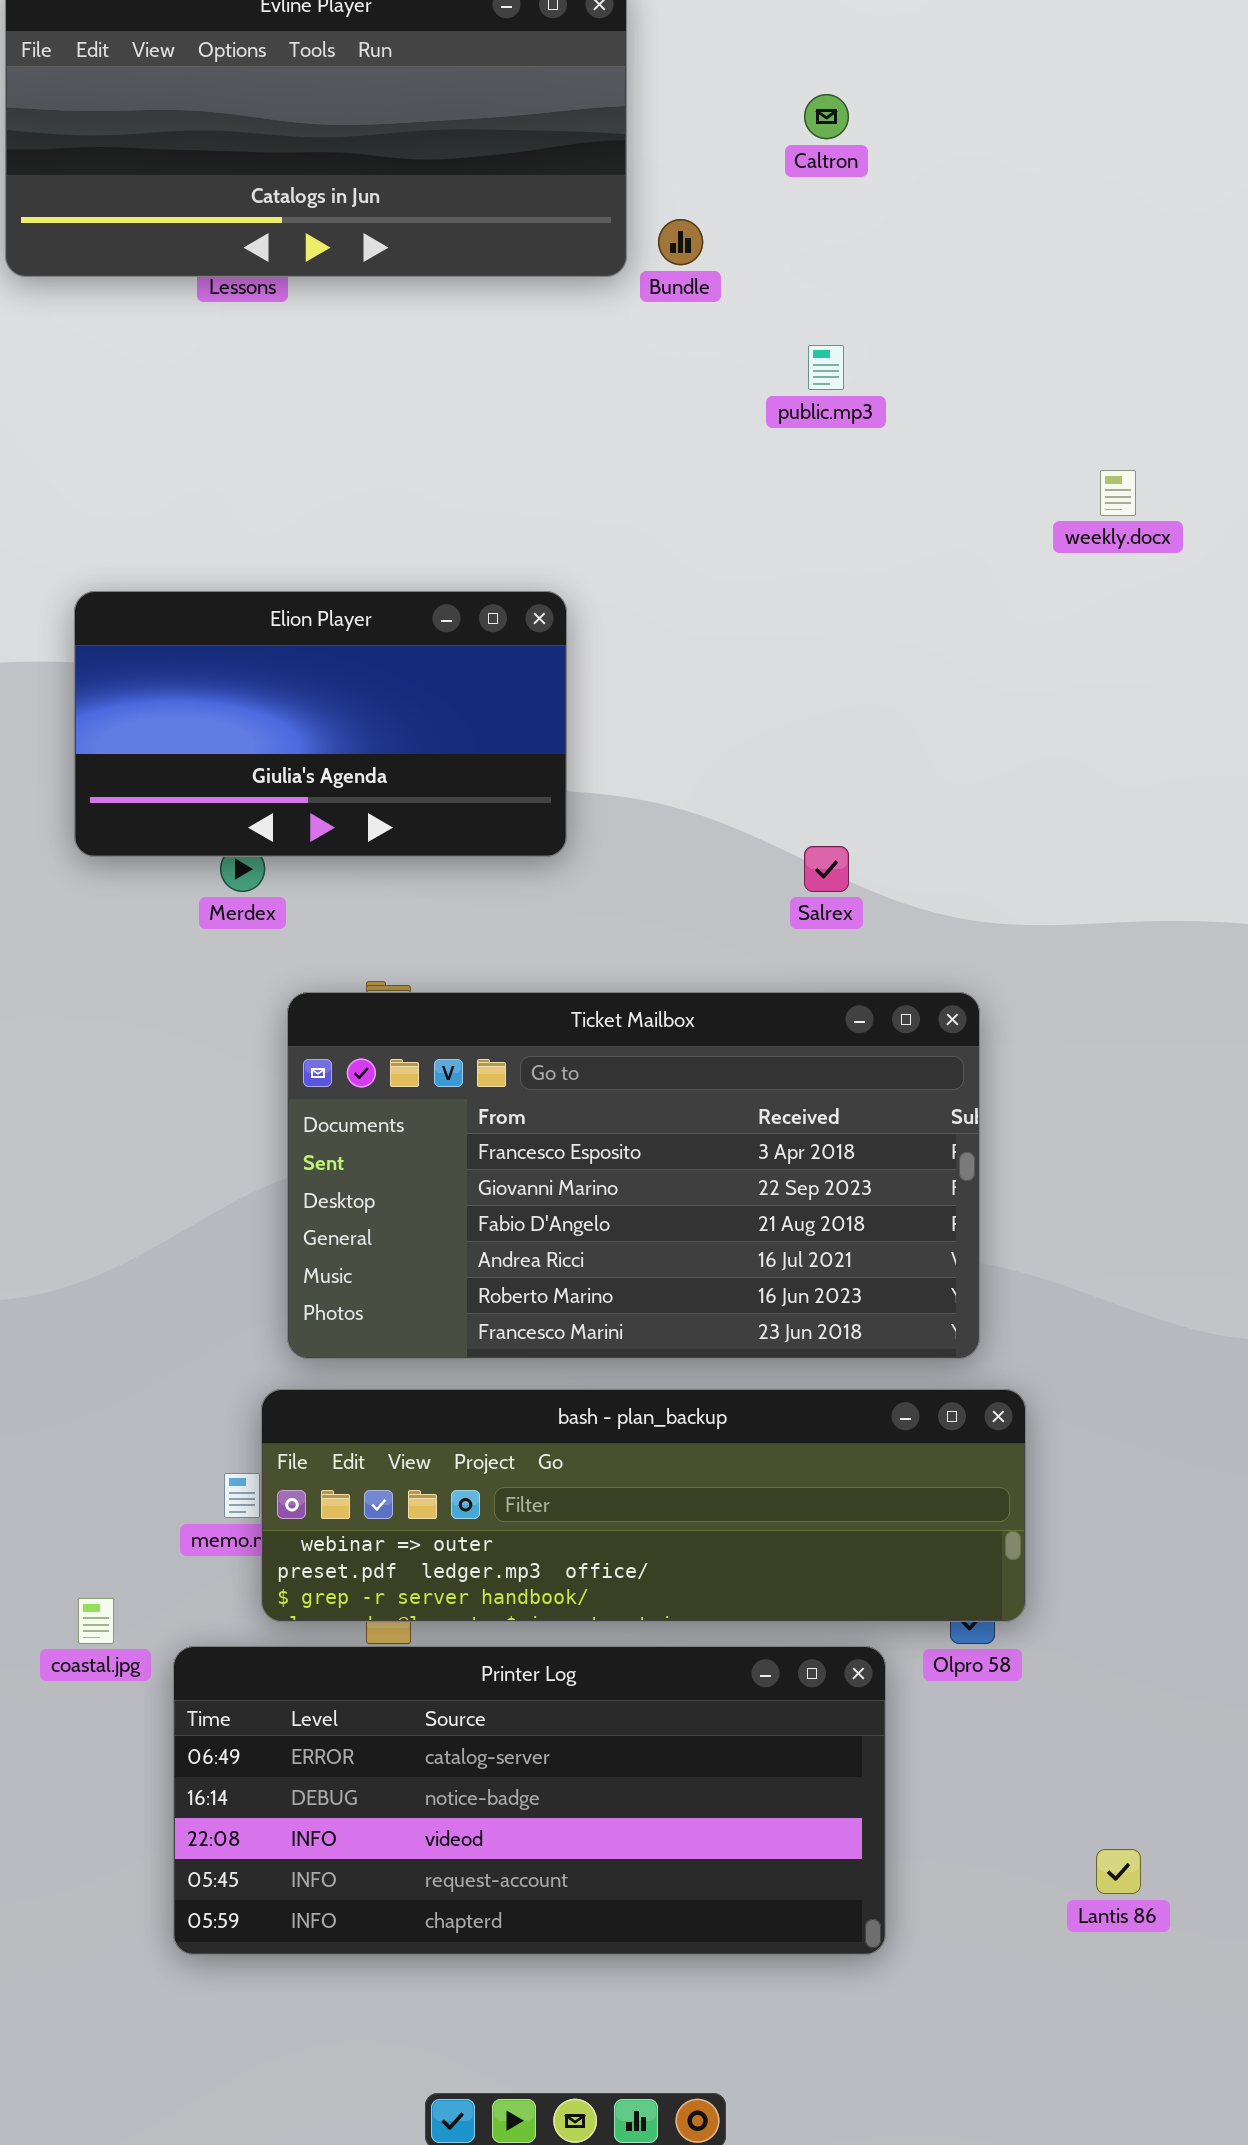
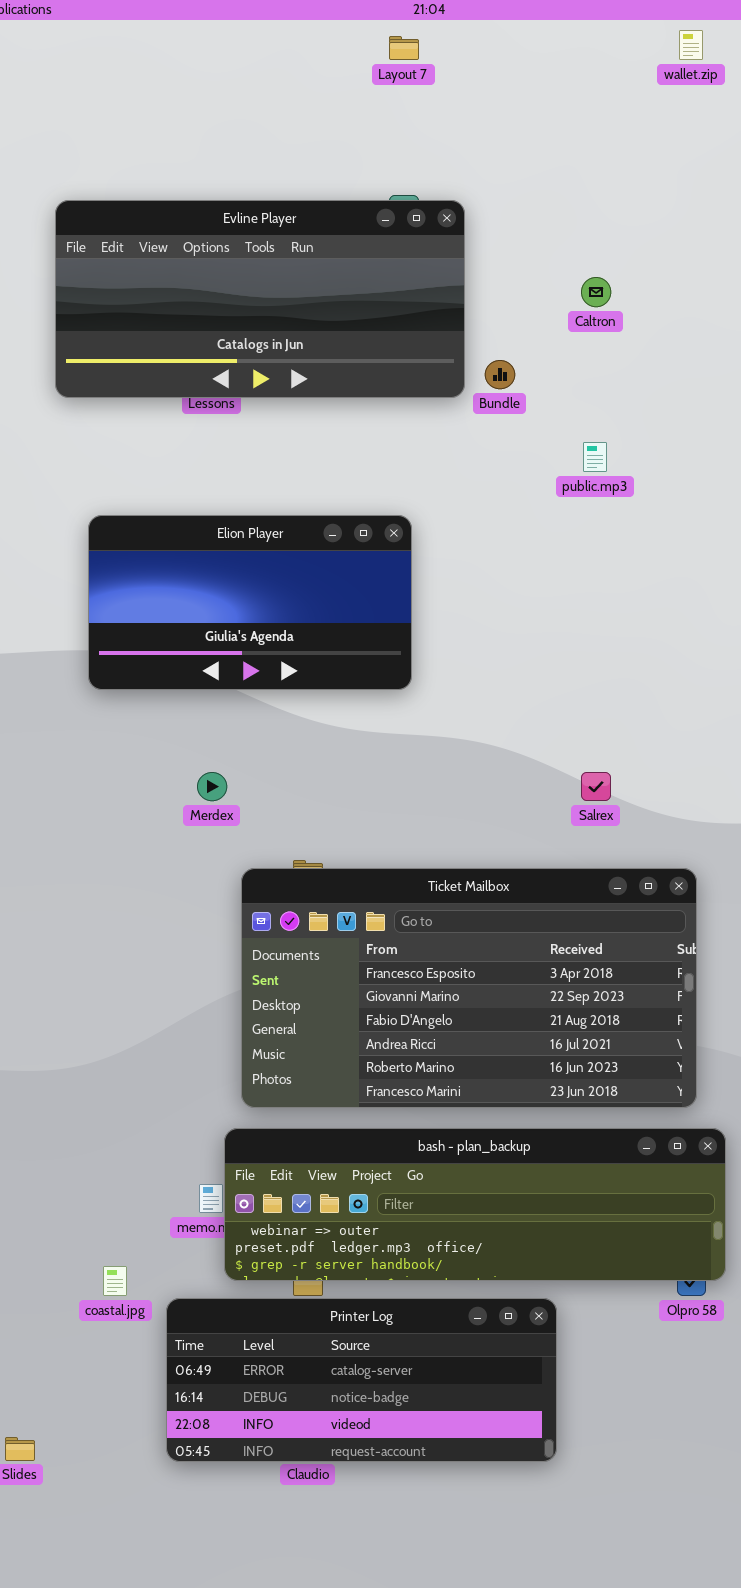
Elion Player: [74,591,567,857] -> [88,515,412,690], moved
Printer Log: [173,1646,886,1955] -> [166,1298,557,1462], resized

